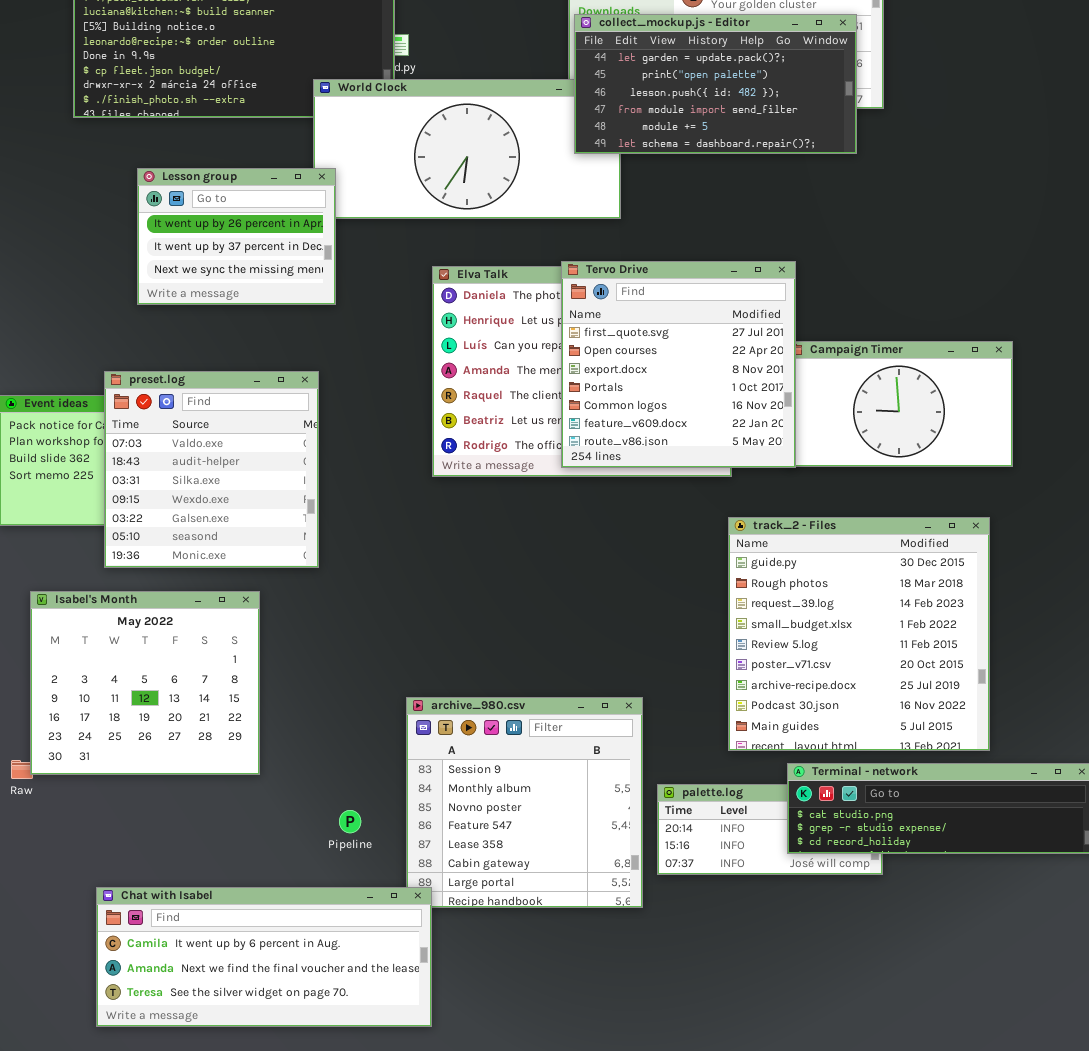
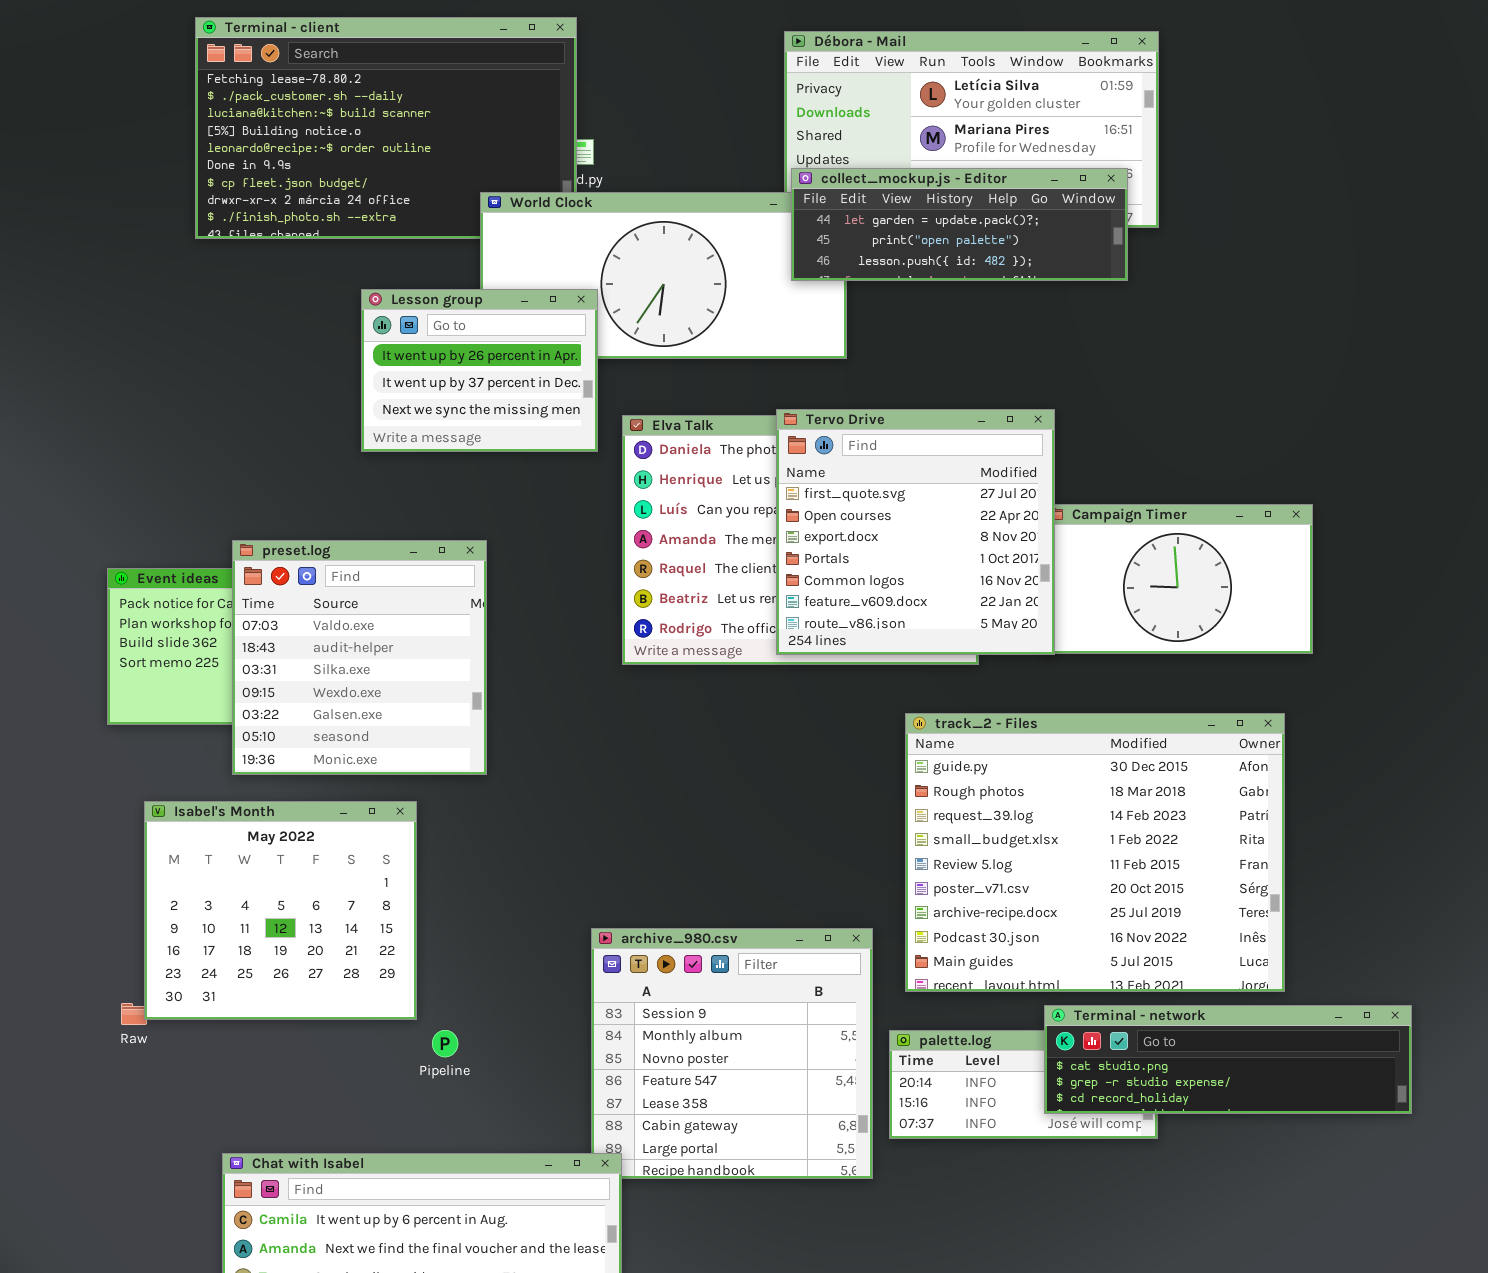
collect_mockup.js - Editor: [574,14,857,154] -> [791,168,1128,281], resized
Lesson group: [137,168,336,305] -> [361,289,598,452], moved
track_2 - Files: [728,517,990,751] -> [905,713,1285,992], resized
Pipeline: [339,810,361,833] -> [432,1030,458,1057], moved

